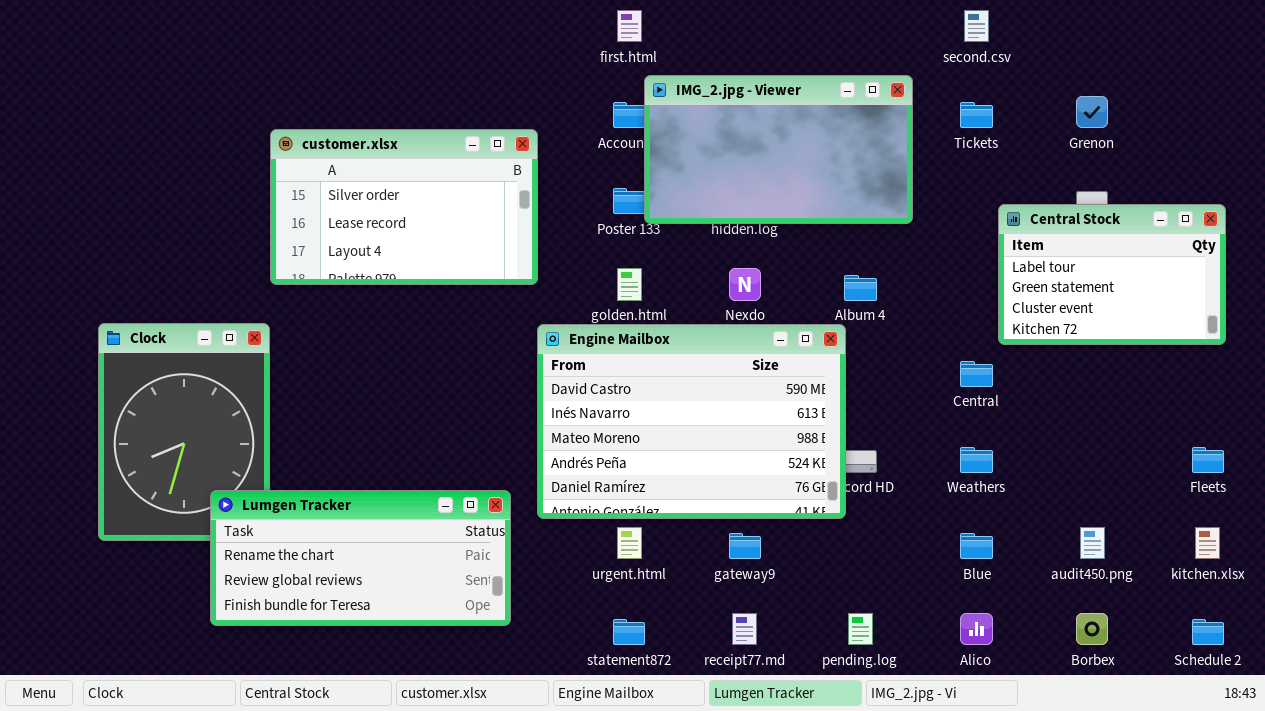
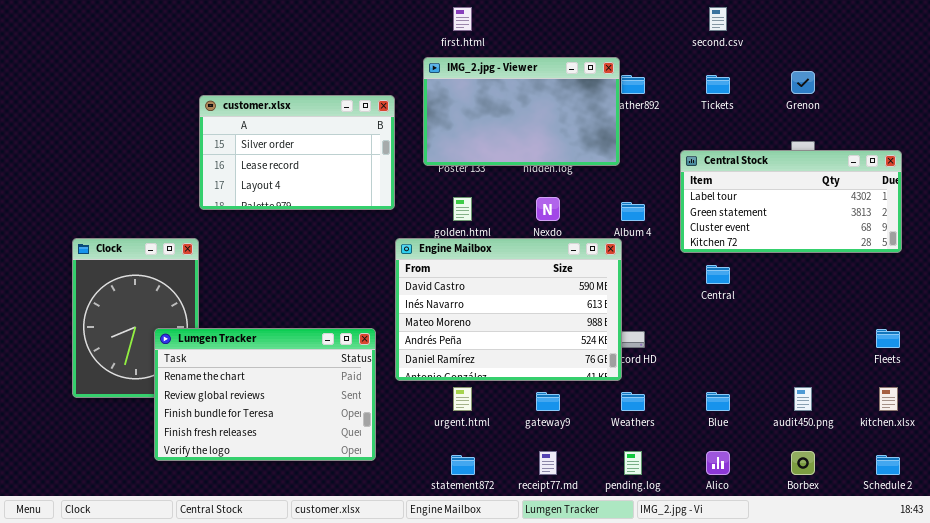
IMG_2.jpg - Viewer: [644,75,913,224] -> [423,57,620,166], moved
Central Stock: [998,204,1226,345] -> [680,150,902,253], resized
Weathers: [960,447,993,473] -> [621,392,645,411], moved
Lumgen Tracker: [210,490,511,626] -> [154,328,376,461], resized

